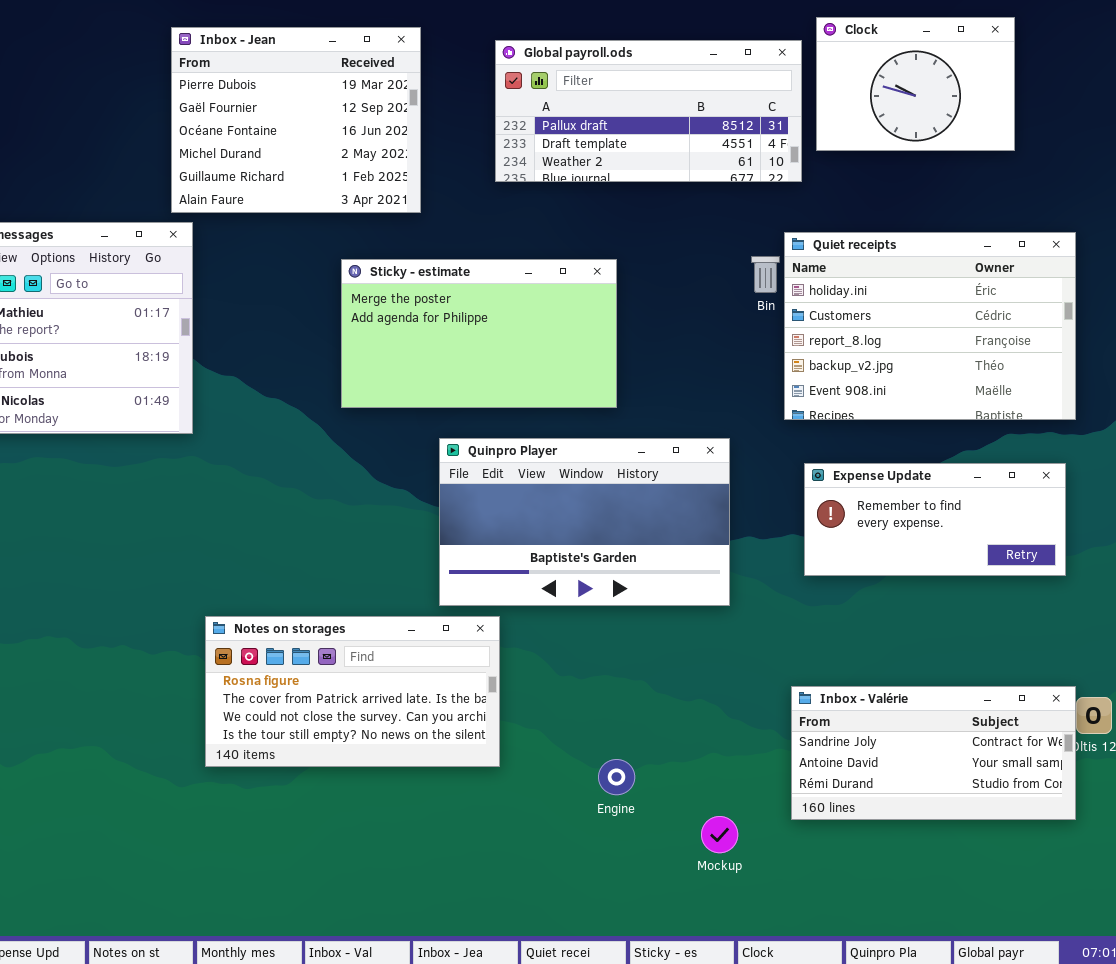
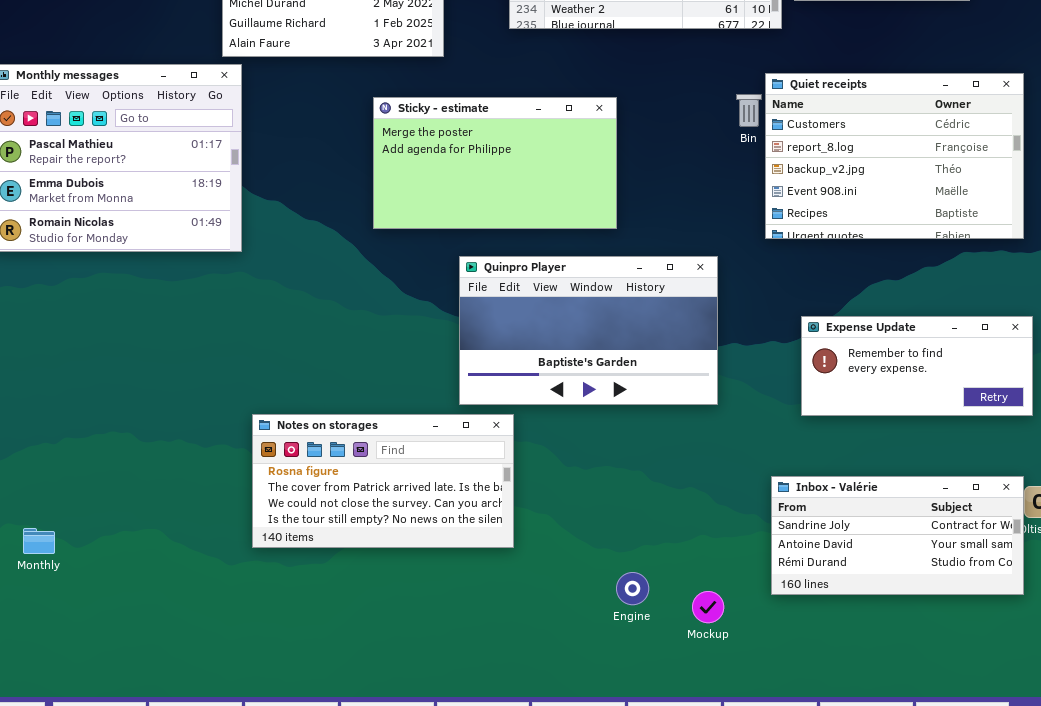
Quiet receipts: [784,232,1076,420] -> [765,73,1024,239], scrolled down 1 row
Expense Update: [804,463,1066,576] -> [801,316,1033,416], moved
Engine: [598,759,635,795] -> [616,572,649,605], moved

